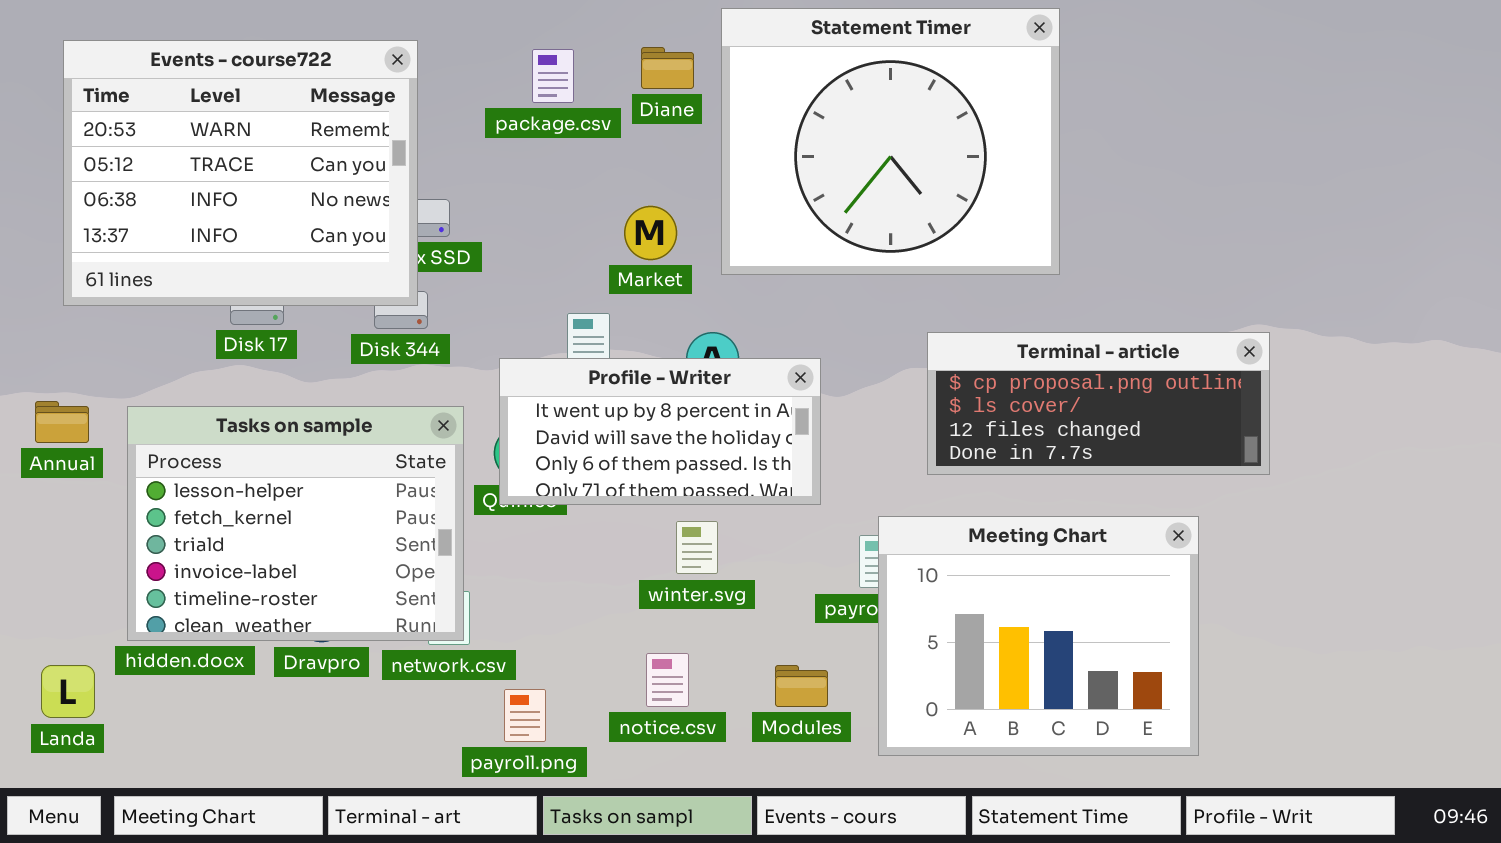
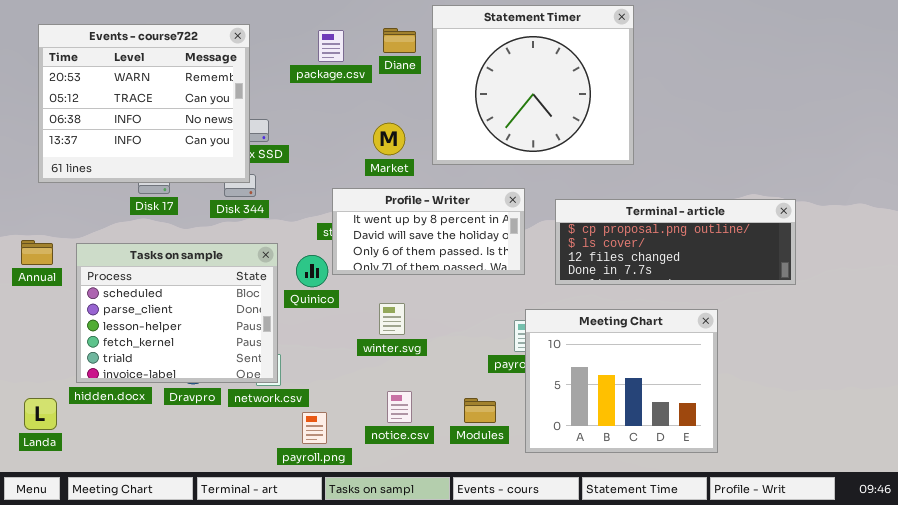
Terminal - article: [927,332,1270,475] -> [555,199,796,285], resized
Profile - Writer: [499,358,821,505] -> [332,188,525,275], moved
Tasks on sample: [127,406,464,641] -> [76,243,278,383], scrolled up 2 rows
winter.svg: [676,521,718,574] -> [379,303,405,335], moved

